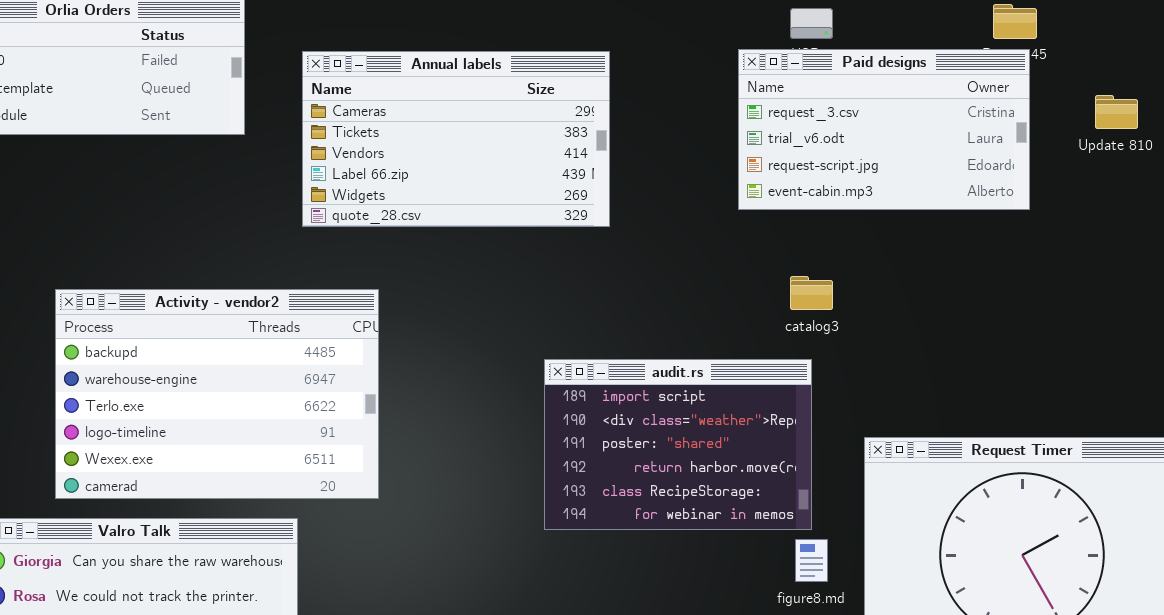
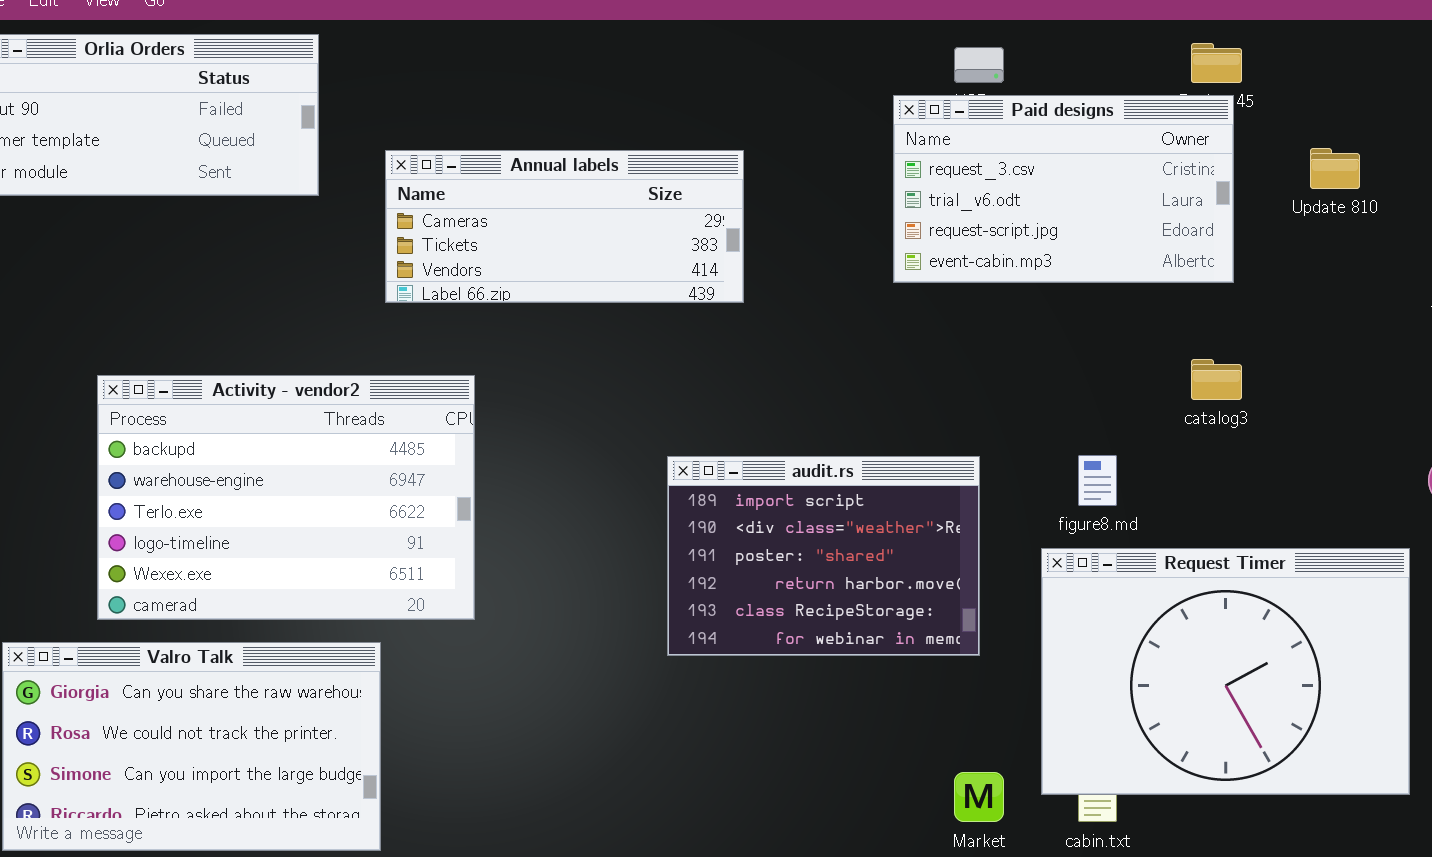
Annual labels: [302,51,610,227] -> [385,150,744,303], resized
catalog3: [790,276,833,310] -> [1191,359,1242,400], moved
figure8.md: [795,539,828,582] -> [1078,455,1117,506], moved

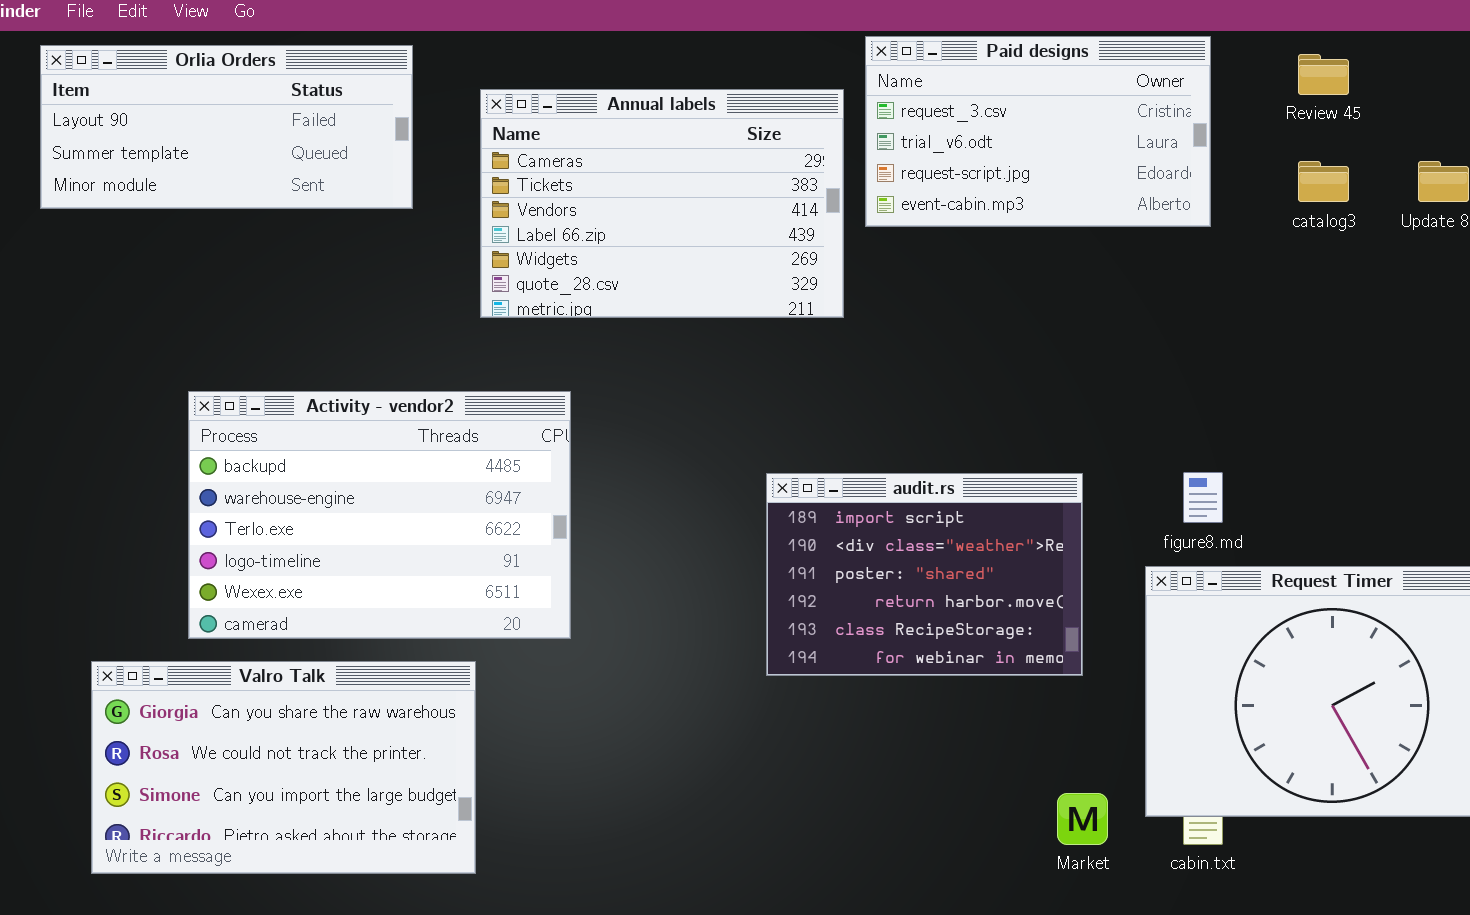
Paid designs: [893,95,1234,283] -> [865,36,1211,227], moved
Annual labels: [385,150,744,303] -> [480,89,844,318], resized
catalog3: [1191,359,1242,400] -> [1298,161,1349,202], moved

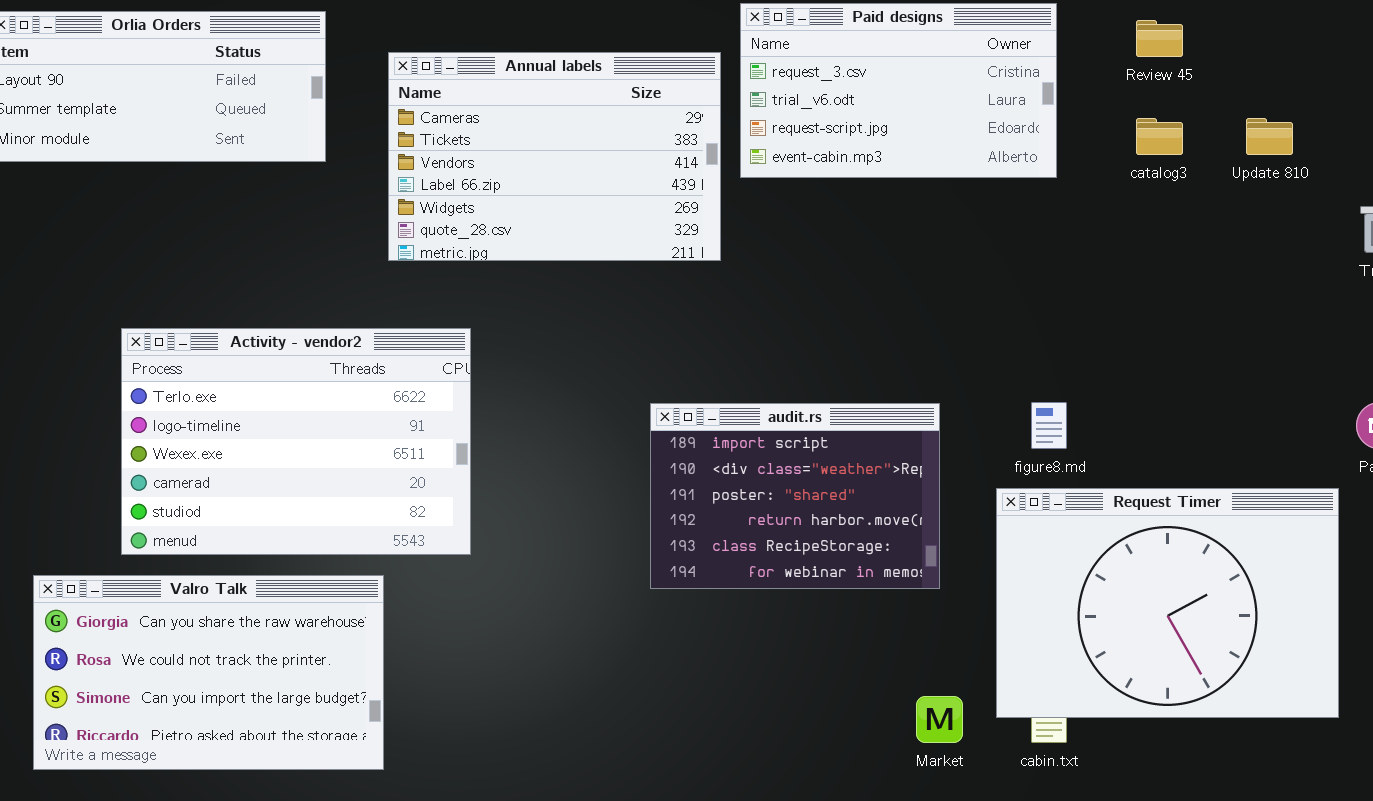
Activity - vendor2: [188,391,571,639] -> [121,328,471,555], scrolled down 2 rows

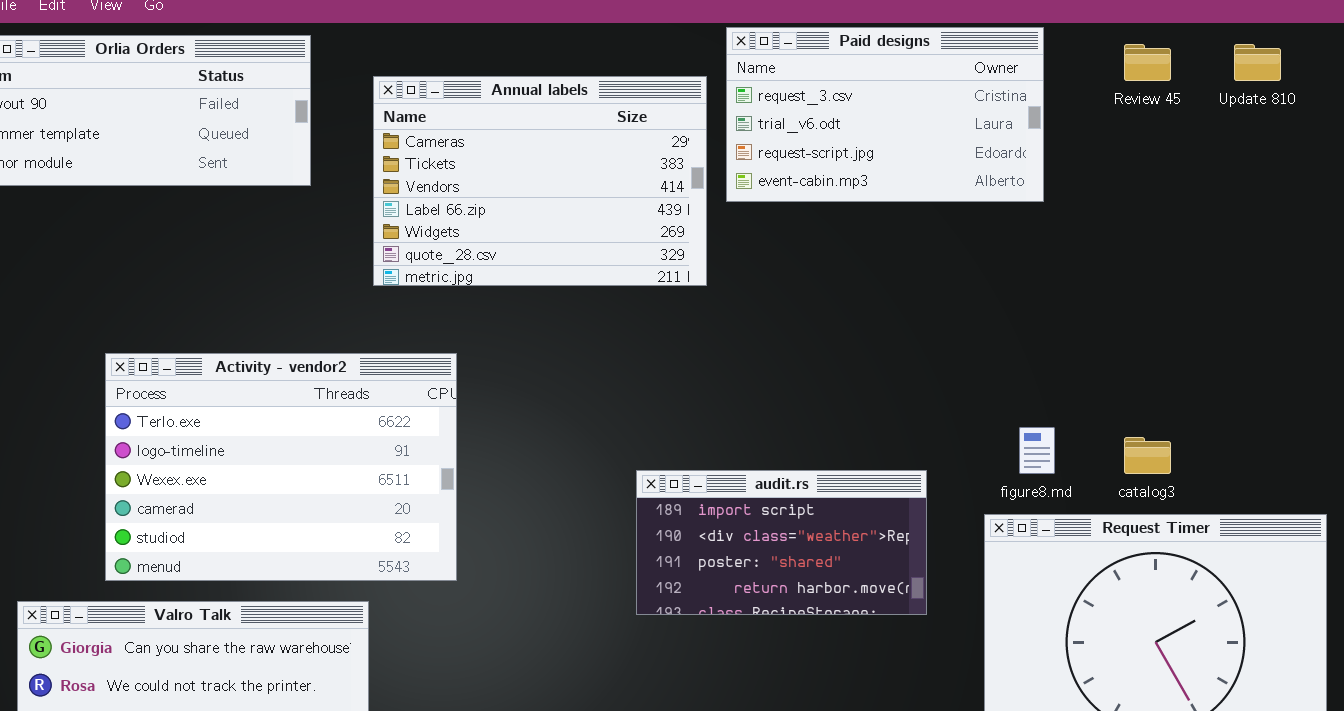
catalog3: [1136,118,1183,155] -> [1124,437,1171,474], moved
Update 810: [1246,118,1293,155] -> [1234,44,1281,81], moved
audit.rs: [650,403,940,589] -> [636,470,927,615], resized

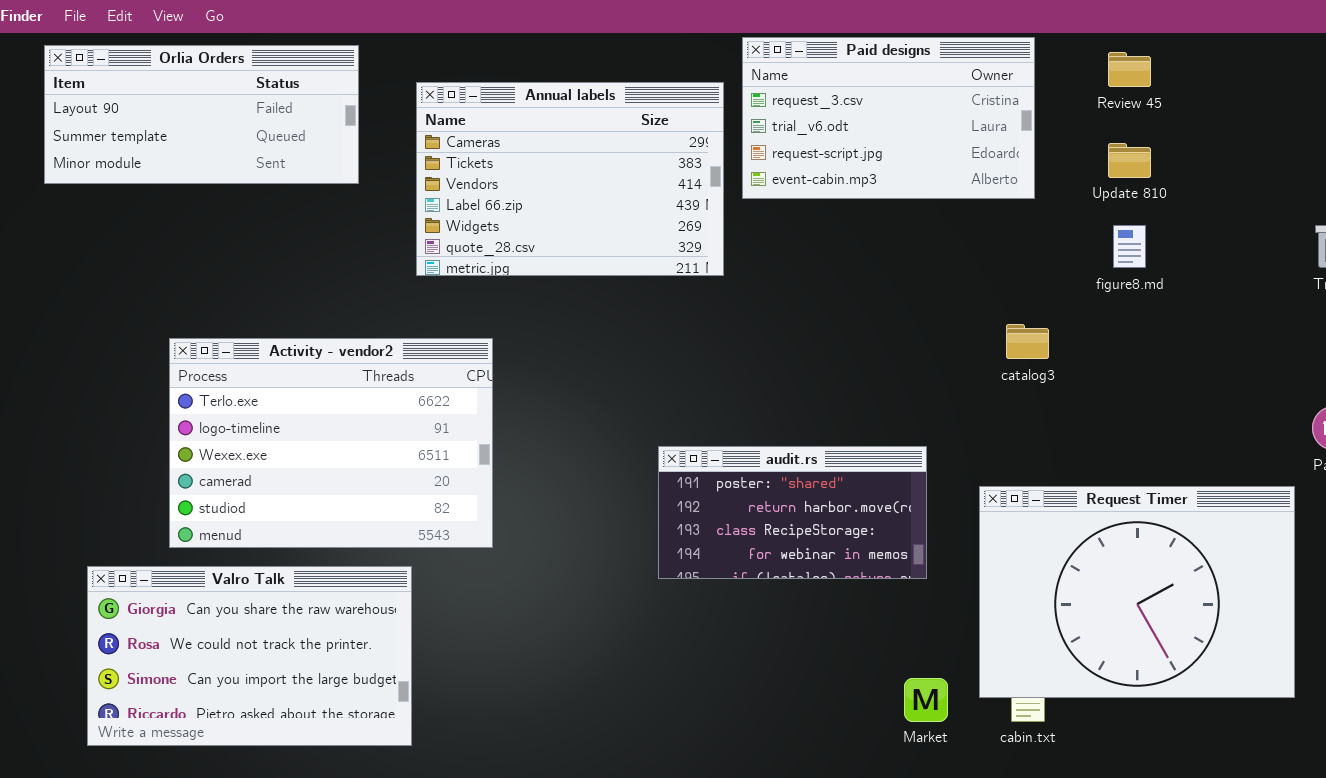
Update 810: [1234,44,1281,81] -> [1108,143,1151,178], moved
figure8.md: [1019,427,1055,474] -> [1113,225,1146,268], moved
catalog3: [1124,437,1171,474] -> [1006,324,1049,359], moved
audit.rs: [636,470,927,615] -> [658,446,927,579], scrolled down 2 rows

